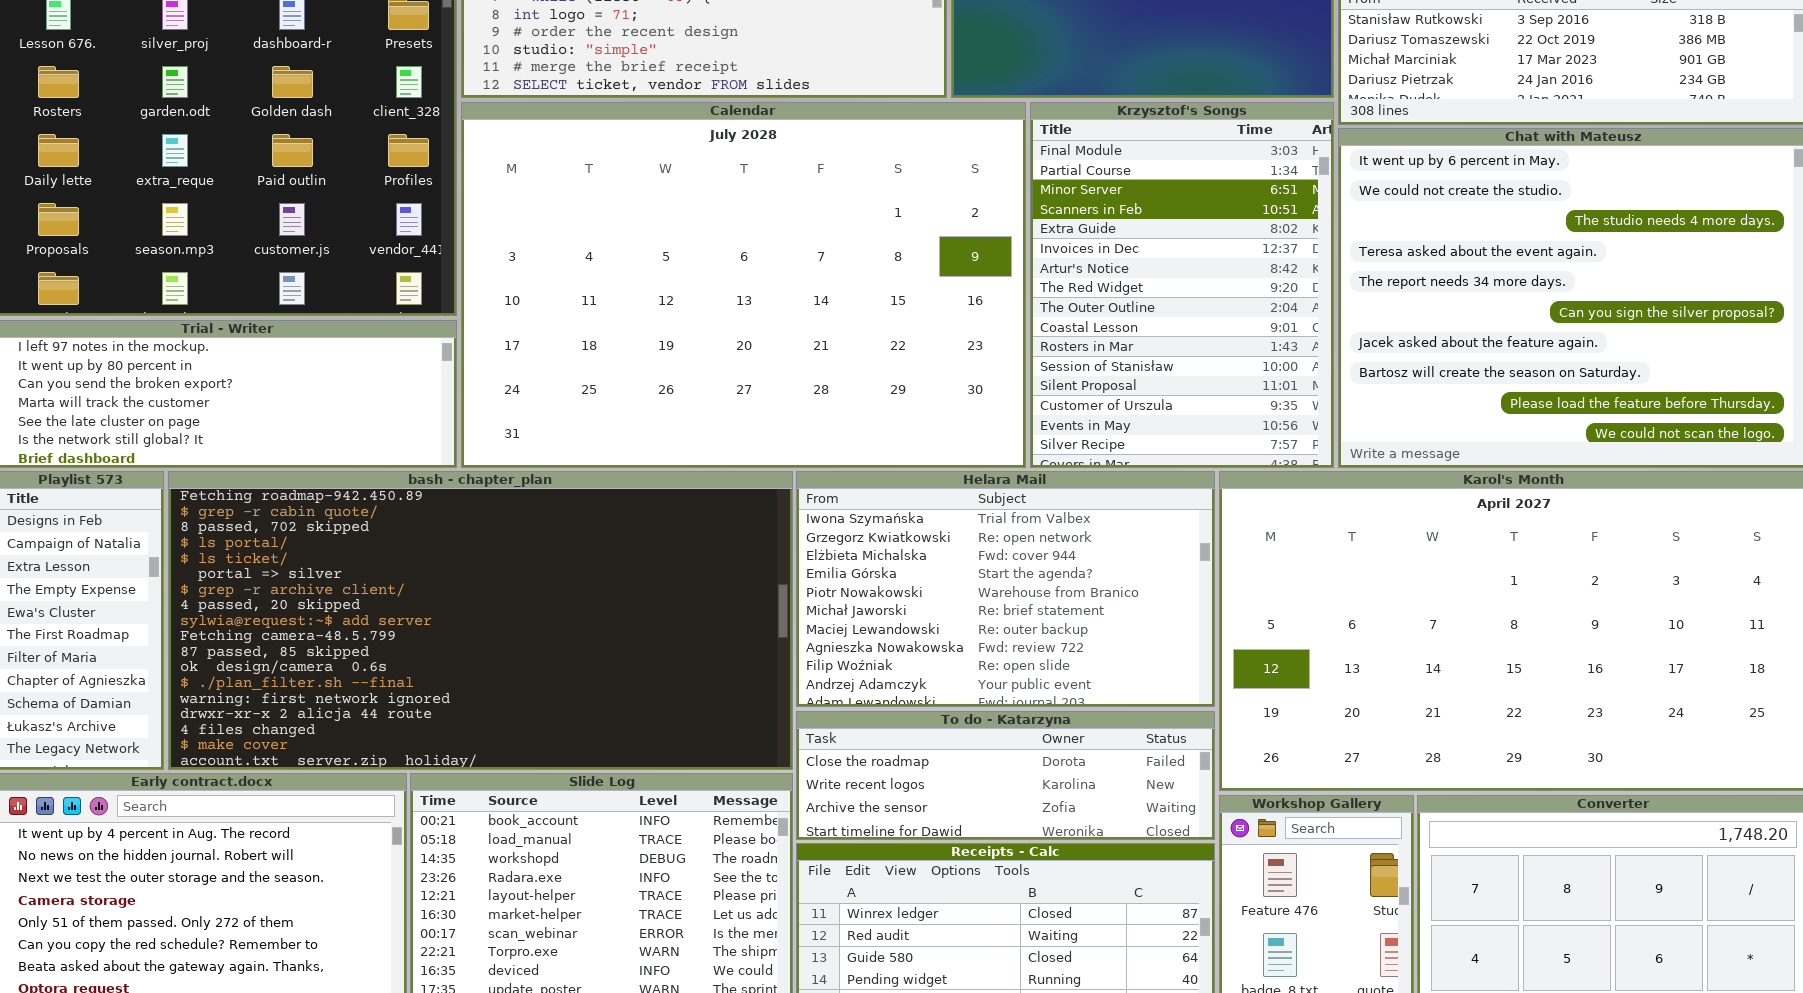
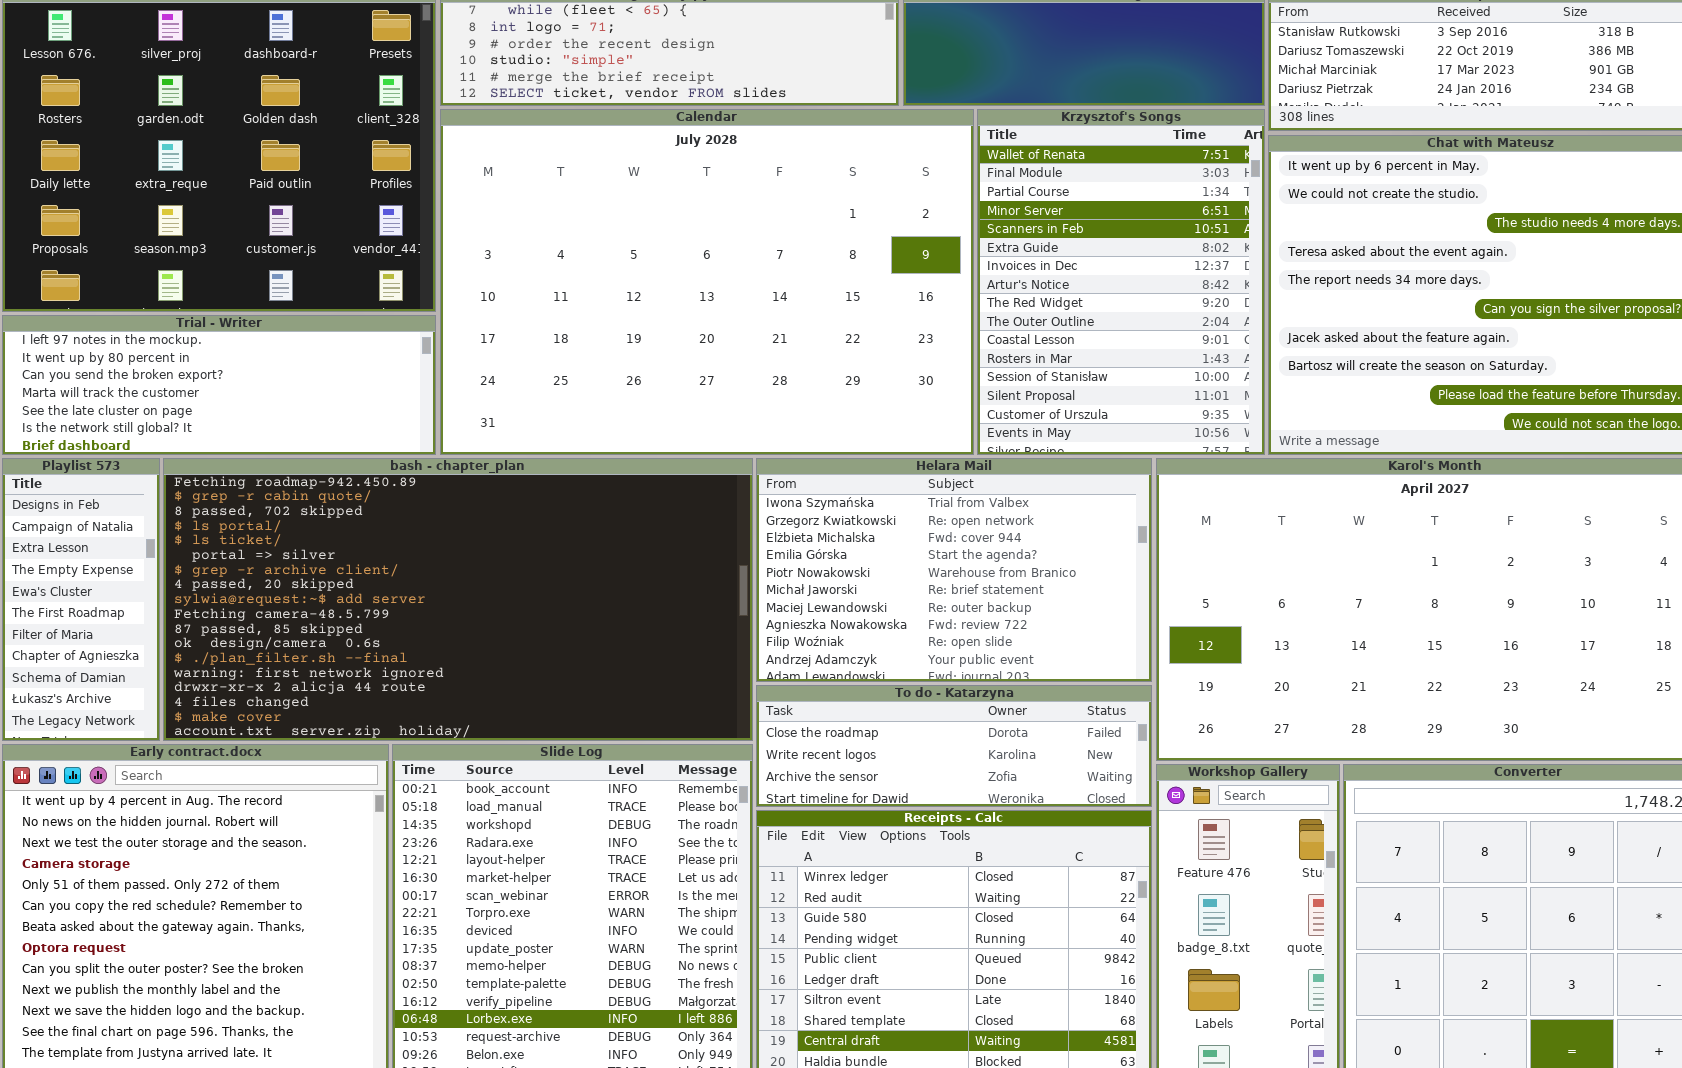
Krzysztof's Songs: [1030,102,1334,468] -> [977,109,1265,455], scrolled up 1 row

